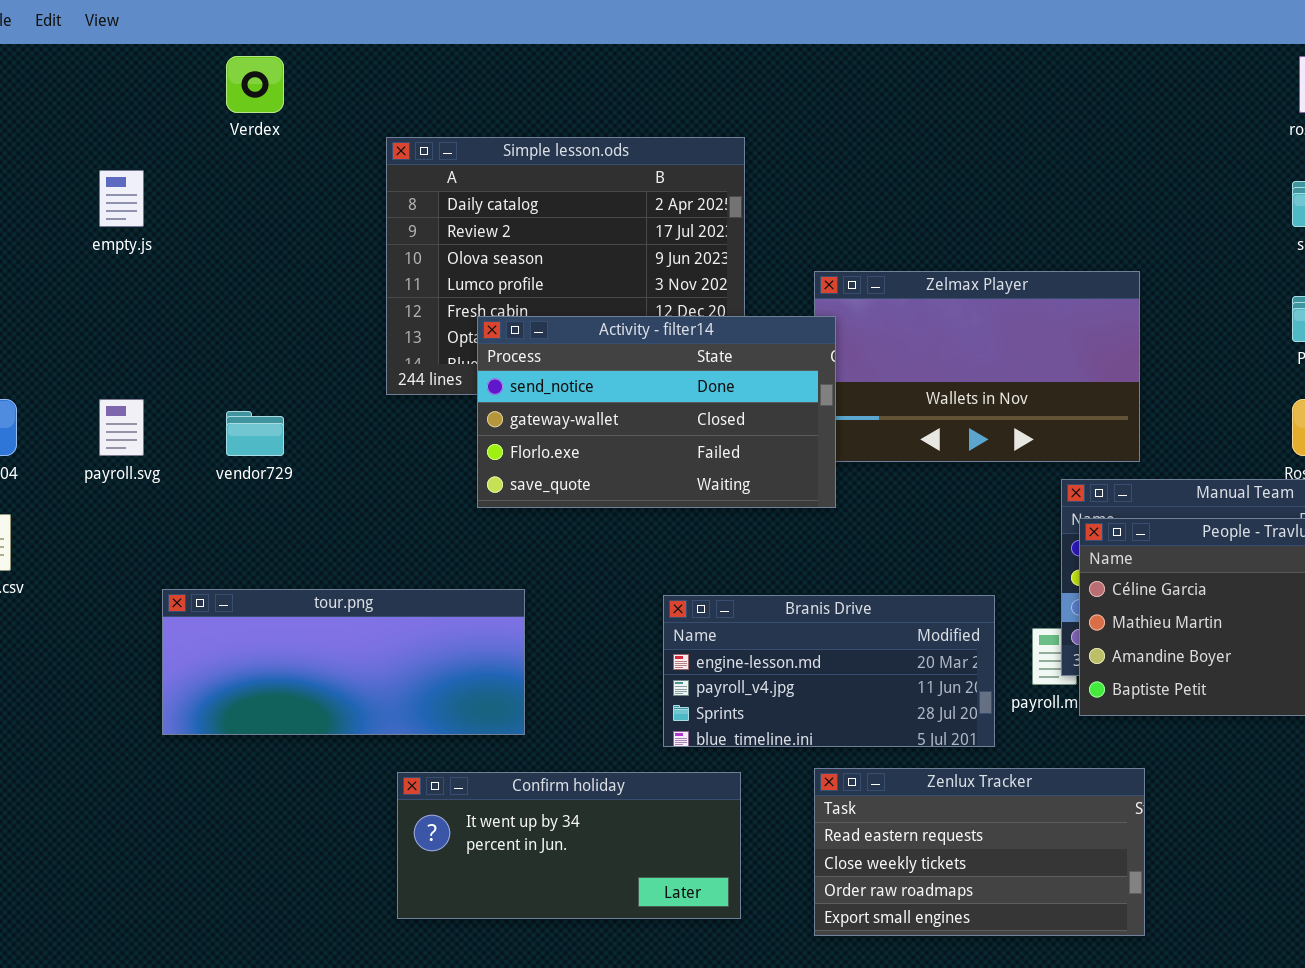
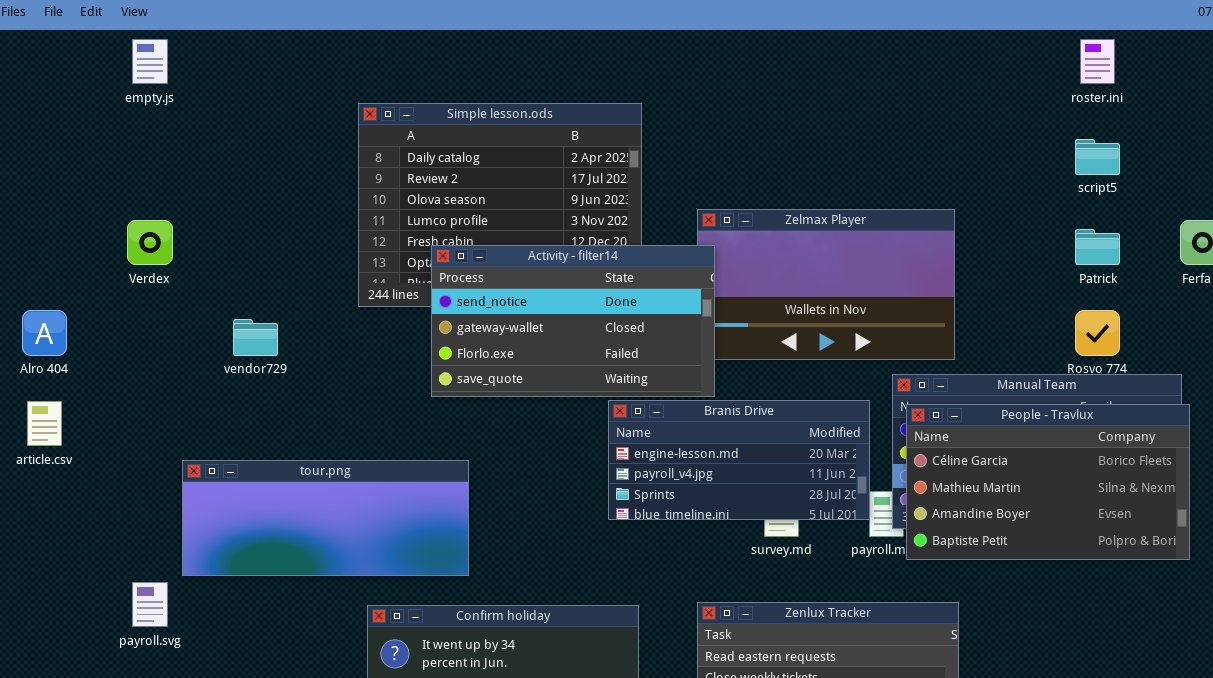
Verdex: [226,56,284,113] -> [127,220,173,265], moved
empty.js: [99,170,144,227] -> [132,39,168,84], moved
payroll.svg: [99,399,144,456] -> [132,582,168,627], moved
Branis Drive: [663,595,995,747] -> [608,400,870,520], moved

